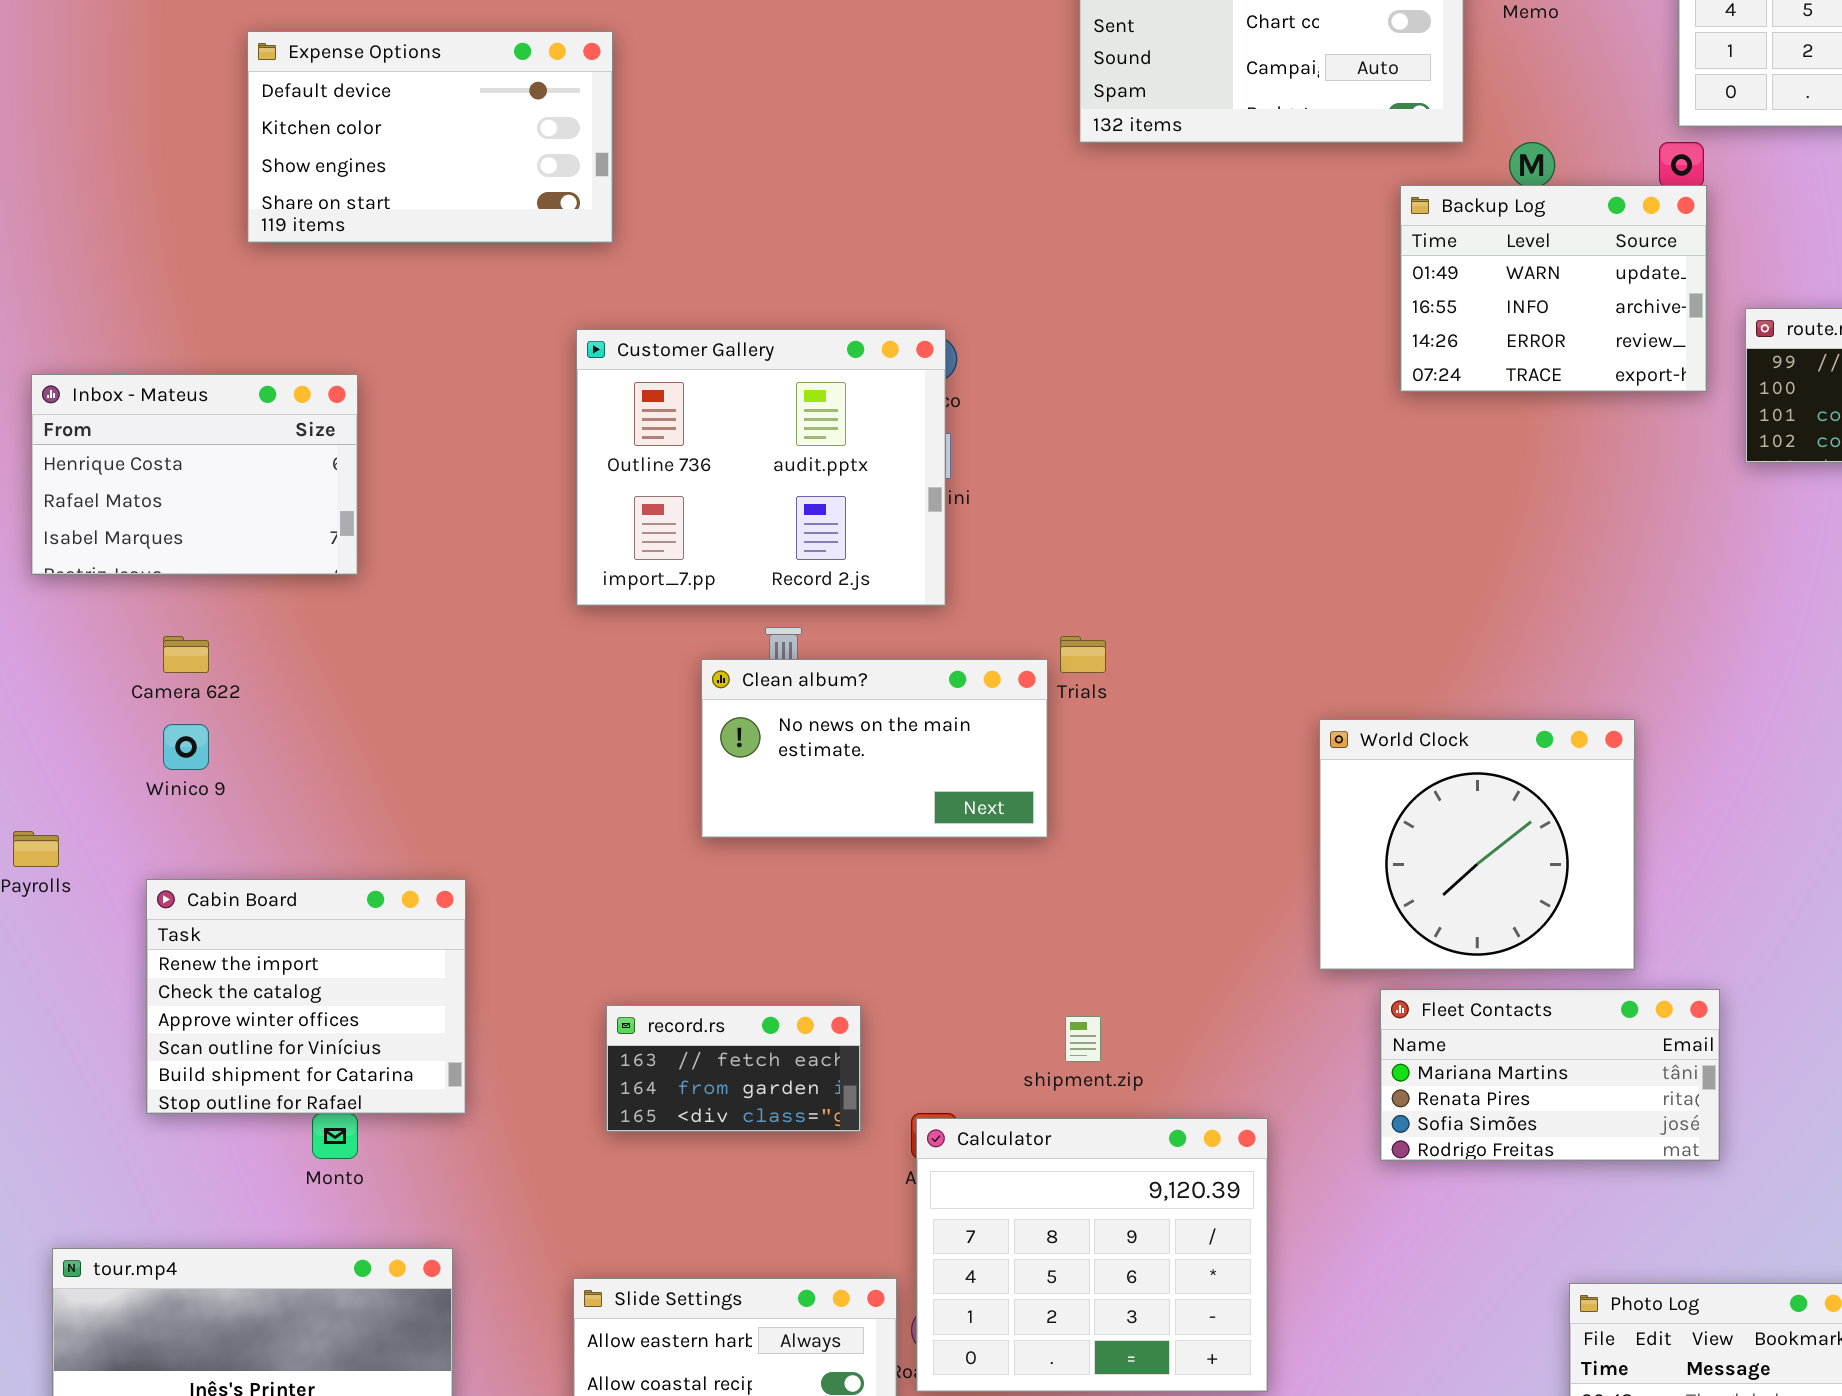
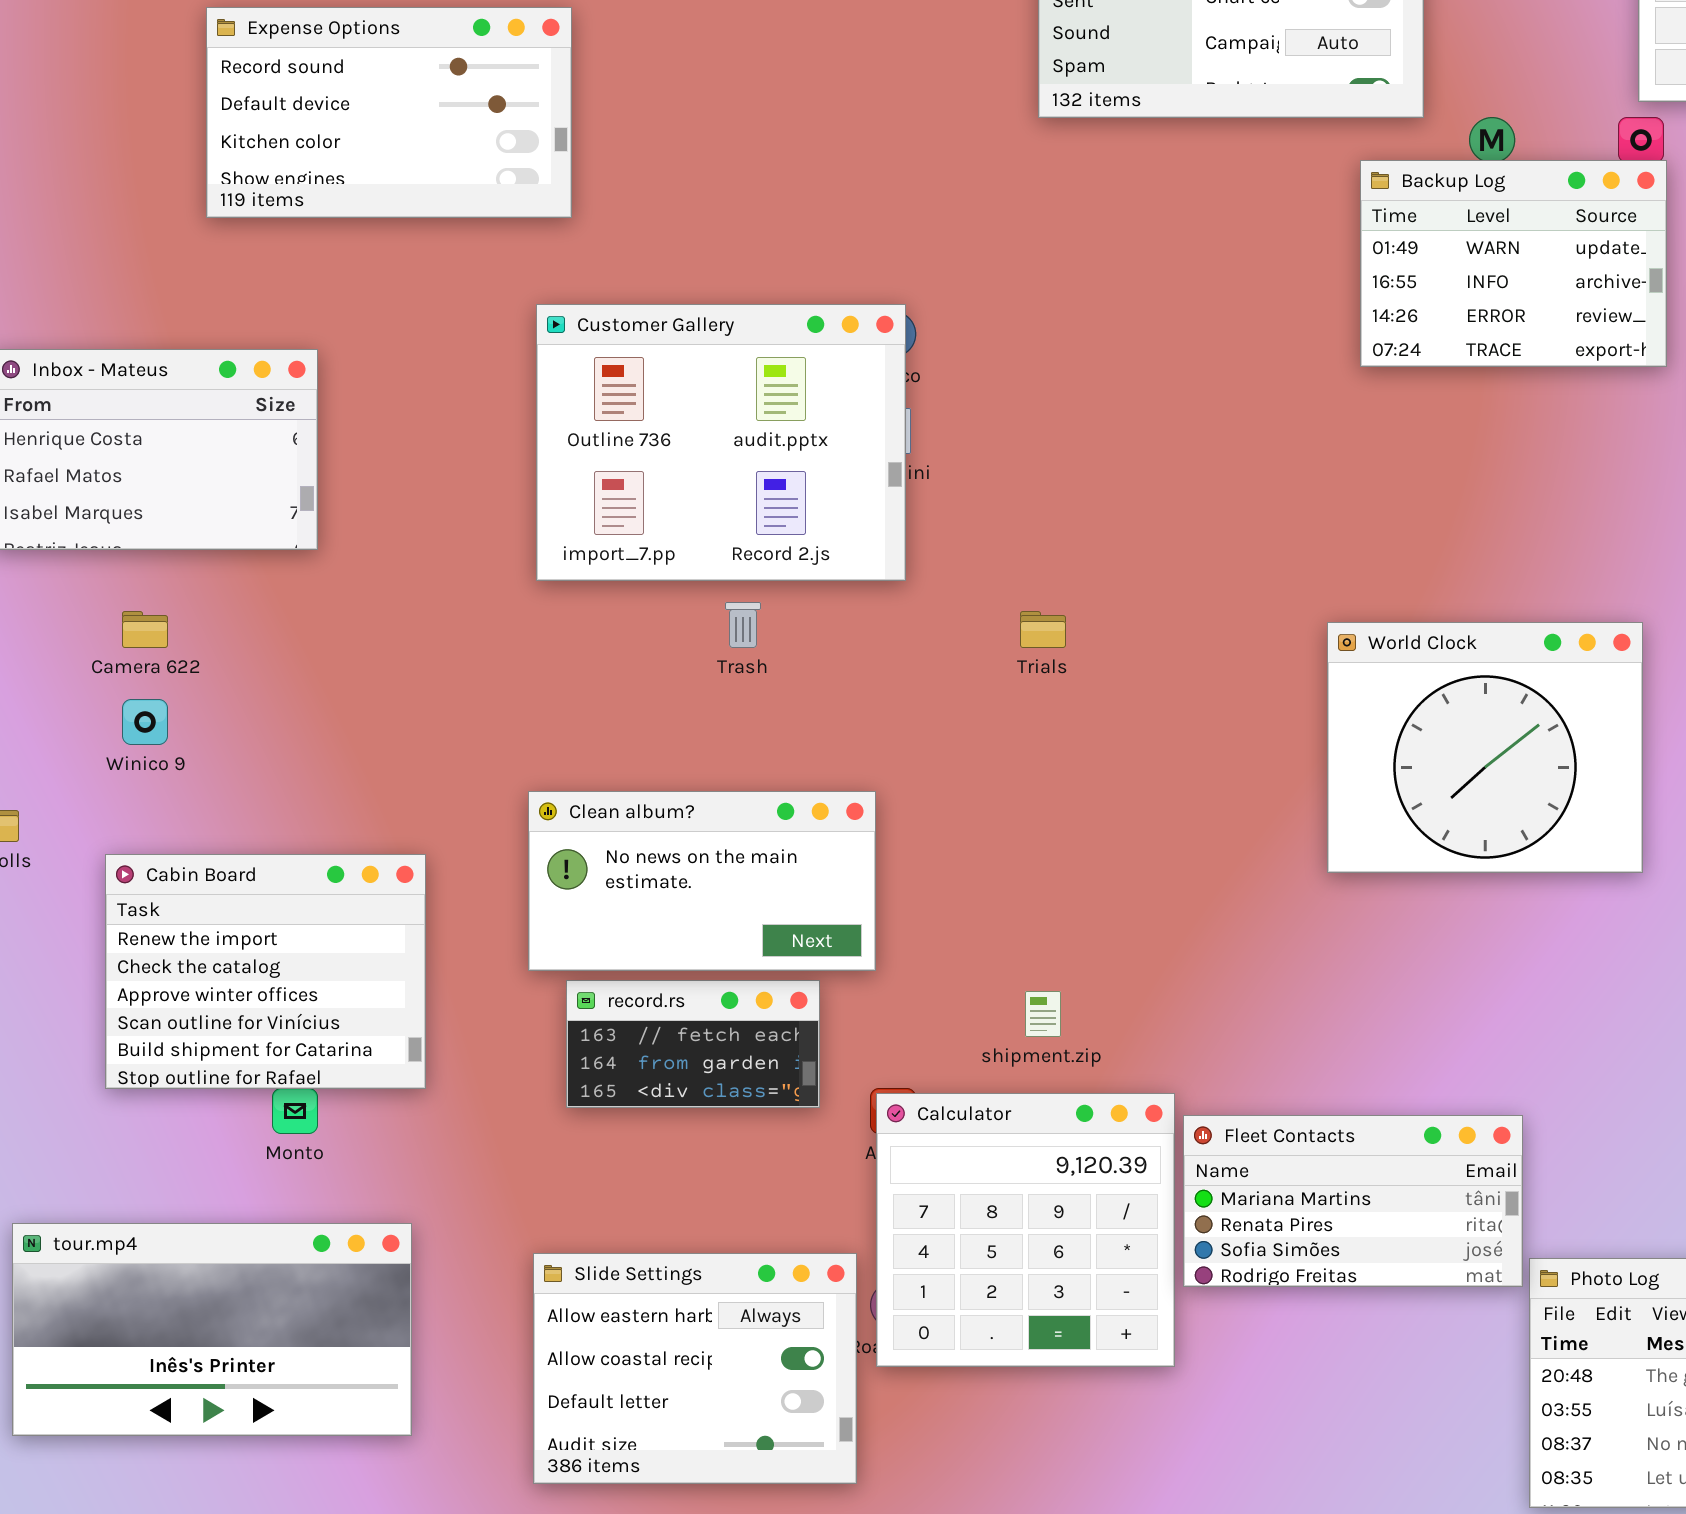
Expense Options: [247,31,613,243] -> [206,7,572,218], scrolled up 1 row
Clean album?: [701,659,1048,838] -> [528,791,876,971], moved
World Clock: [1319,719,1635,970] -> [1327,622,1643,873], moved
Fleet Contacts: [1380,989,1720,1161] -> [1183,1115,1523,1287], moved
Calculator: [916,1118,1268,1392] -> [876,1093,1175,1367], resized

